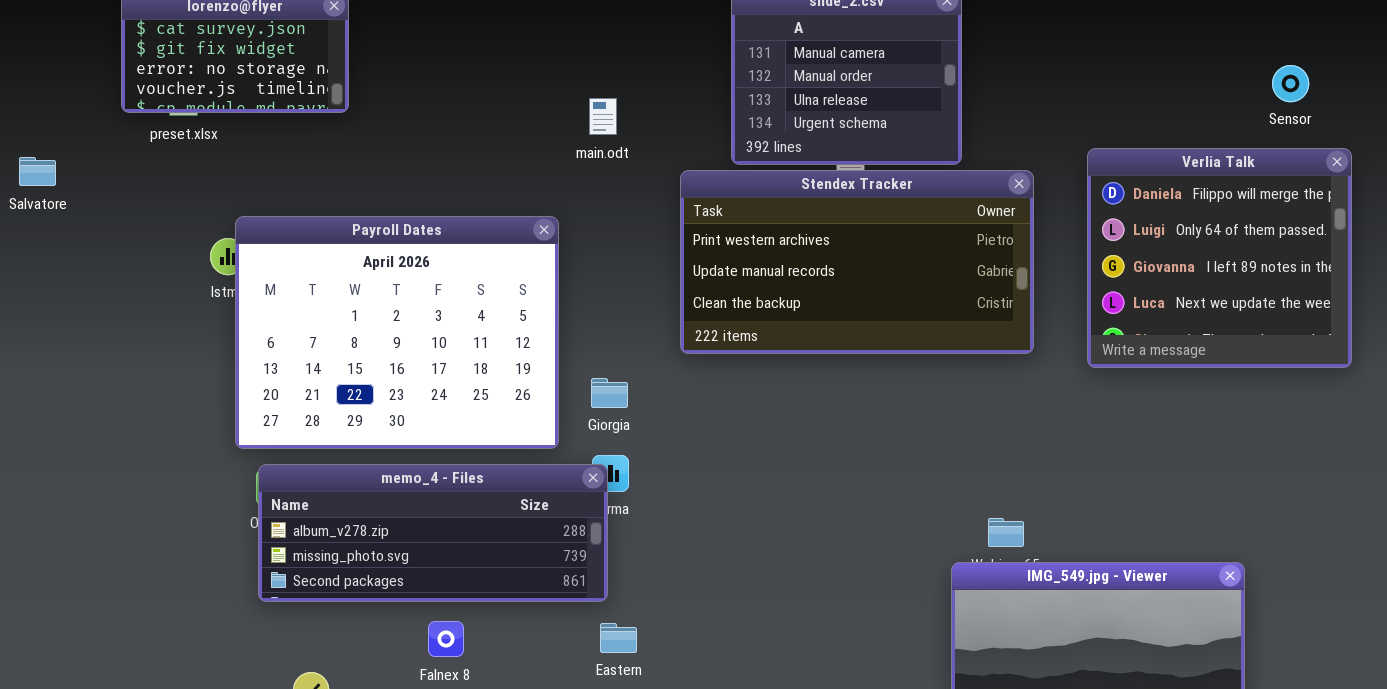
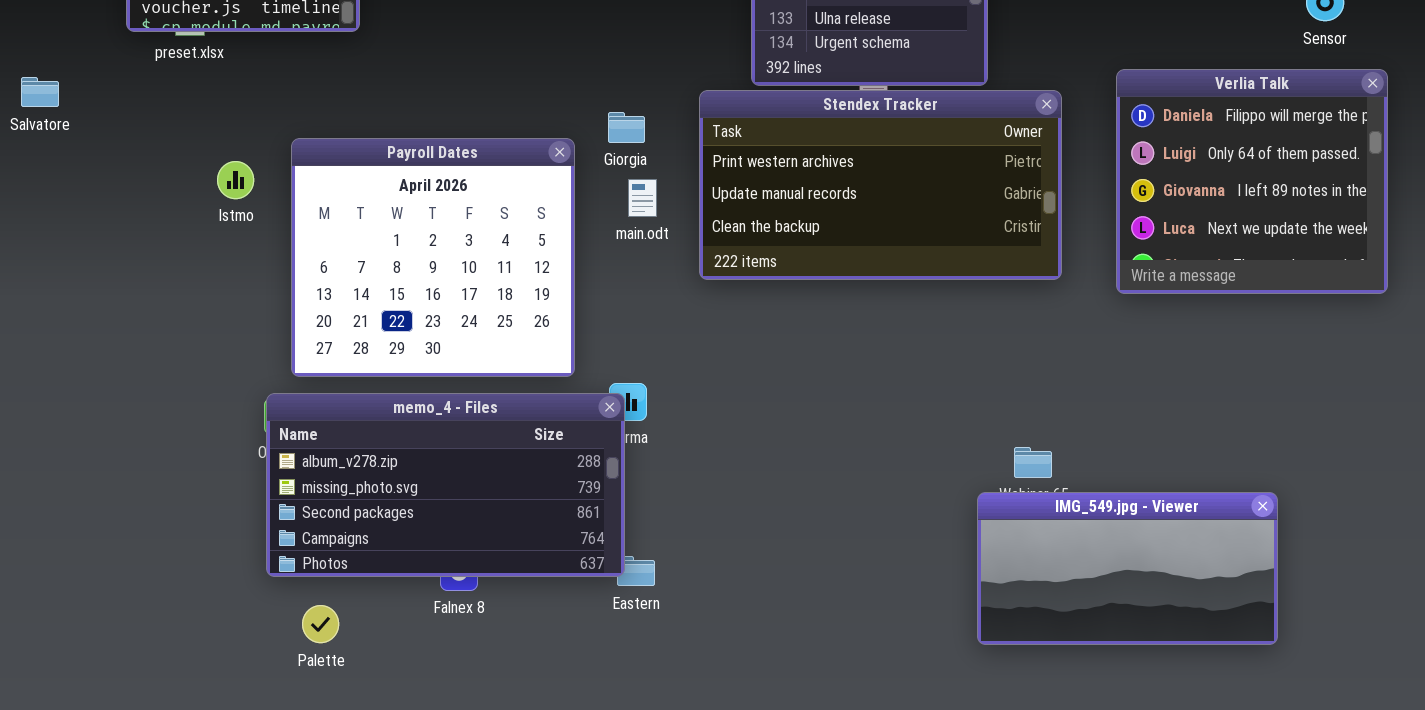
main.odt: [589,98,617,135] -> [628,179,657,217], moved
Payroll Dates: [235,216,559,449] -> [291,138,575,377], resized
Giorgia: [591,378,628,408] -> [608,112,645,143], moved
memo_4 - Files: [258,464,608,602] -> [266,393,625,577], resized

